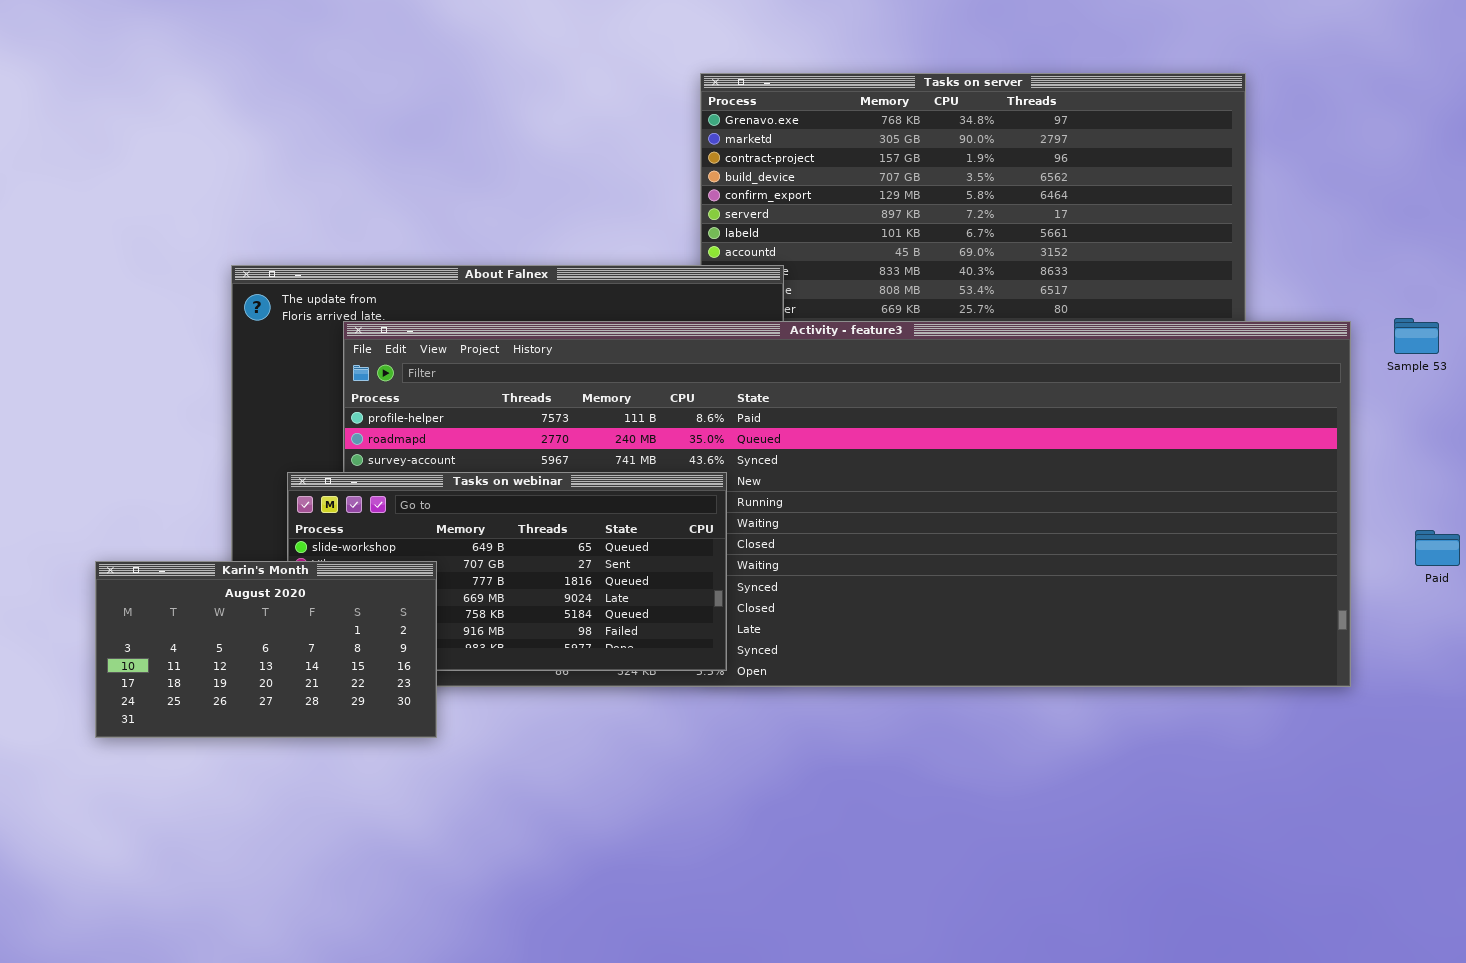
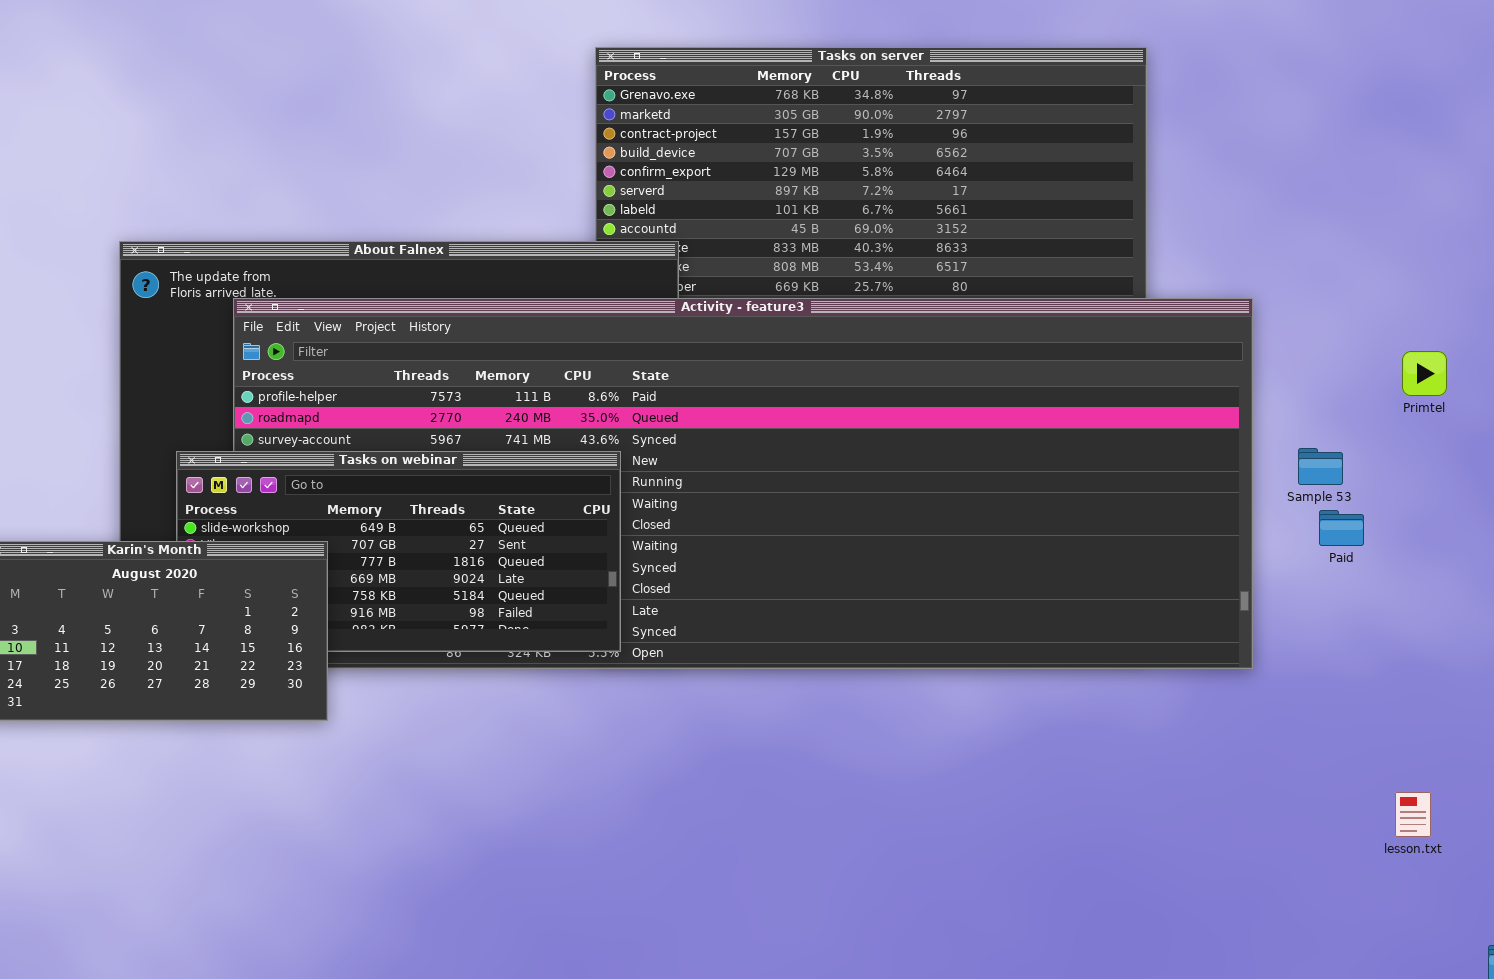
Sample 53: [1394,318,1439,354] -> [1298,448,1343,485], moved

